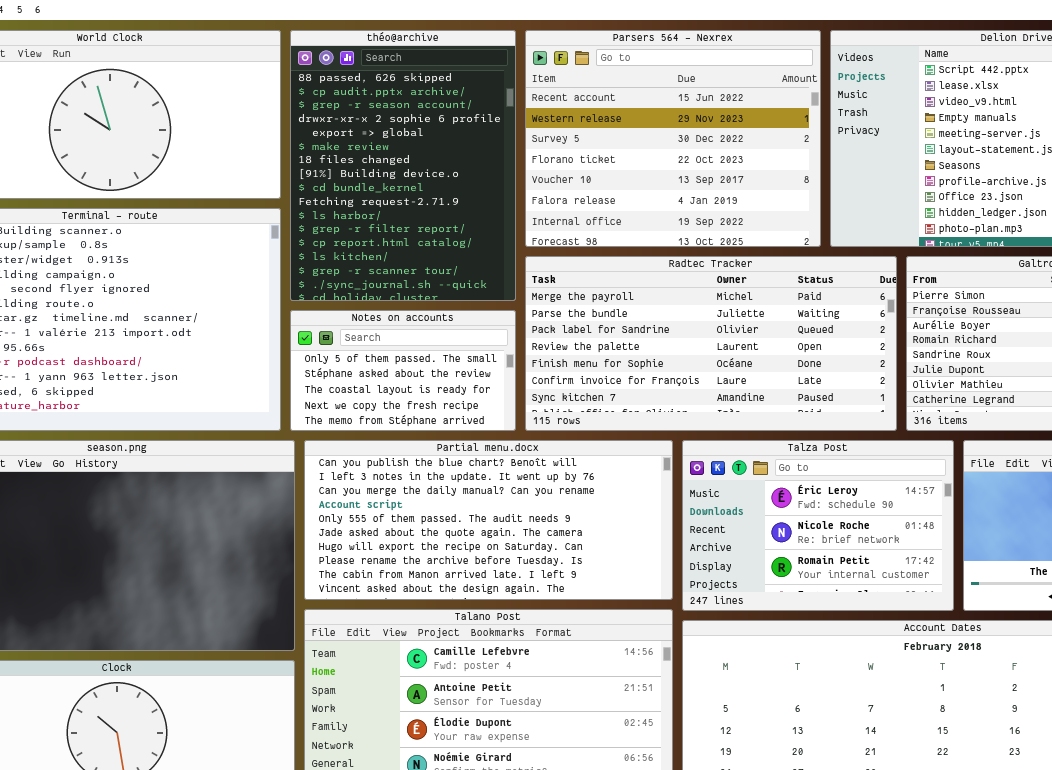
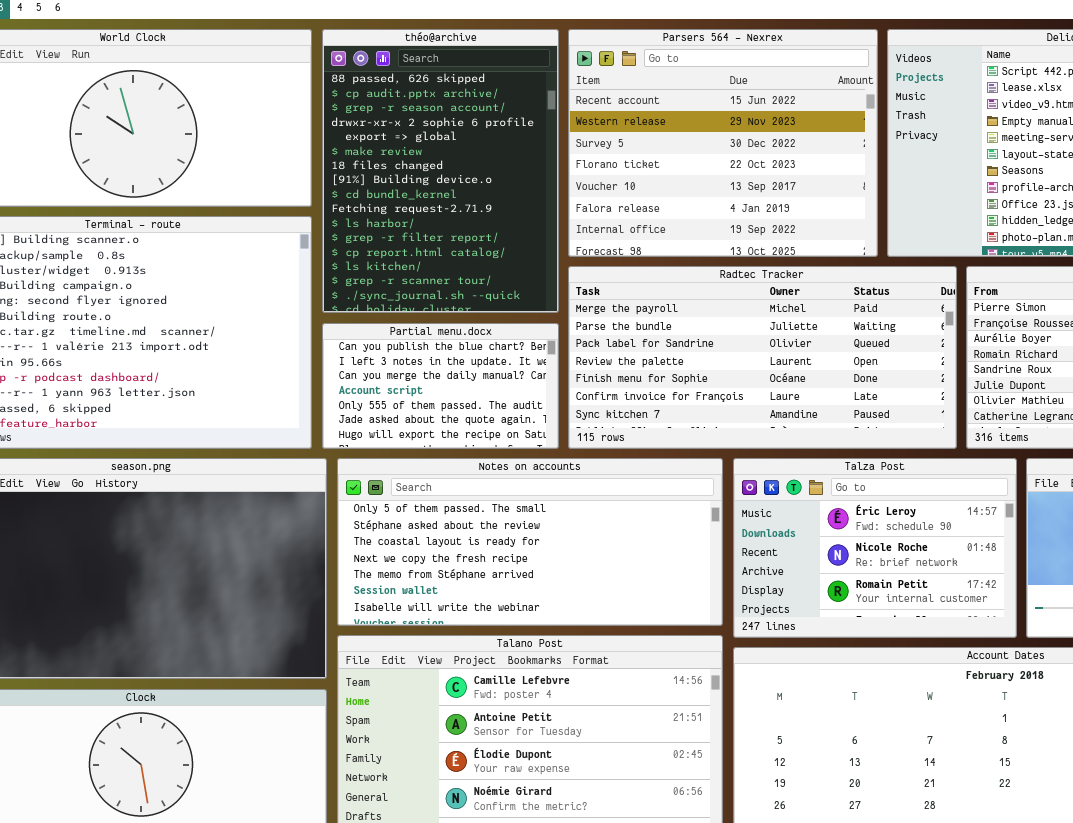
Notes on accounts: [290,310,516,431] -> [337,458,723,626], moved, resized
Partial menu.docx: [304,440,673,600] -> [322,323,559,449], moved, resized

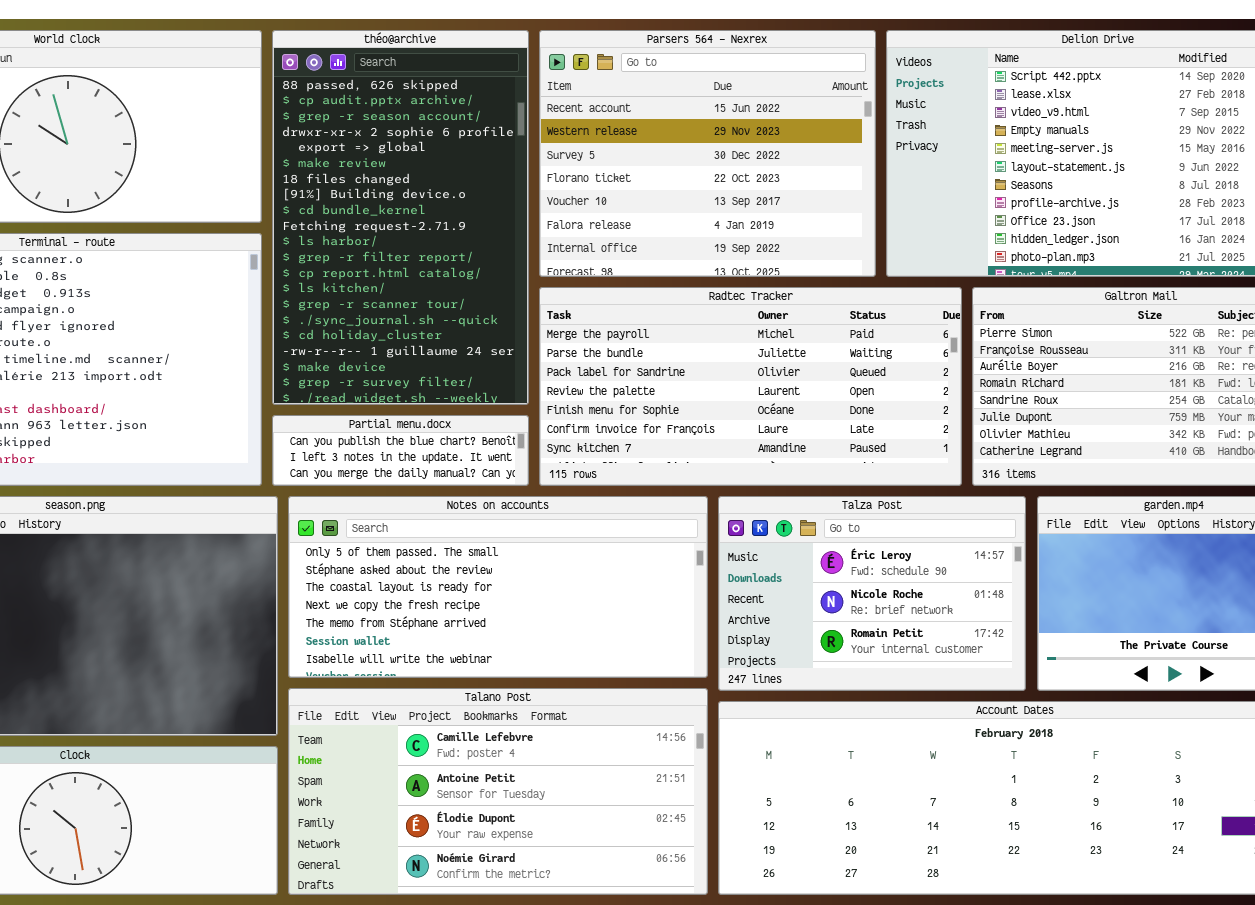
théo@archive: [322,29,559,313] -> [272,30,529,405], resized
Partial menu.docx: [322,323,559,449] -> [272,415,529,486], resized

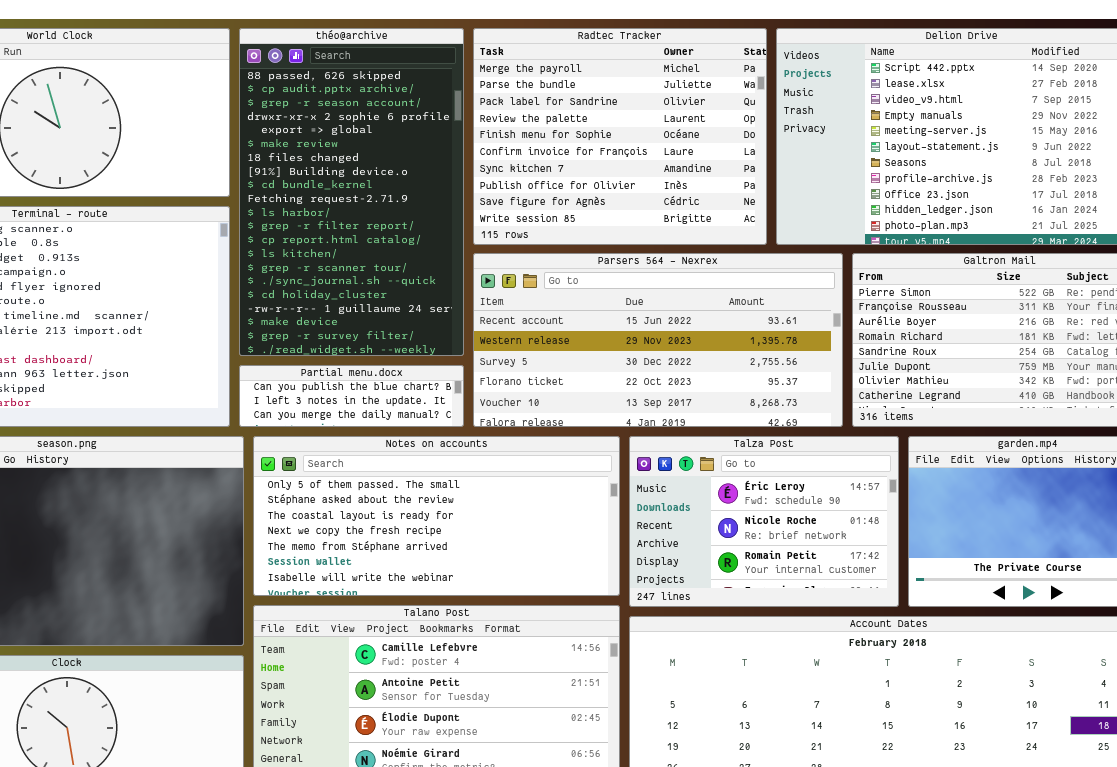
Parsers 564 - Nexrex: [539,30,876,277] -> [473,253,843,427], moved, resized
Radtec Tracker: [539,287,962,486] -> [473,28,767,245], moved, resized

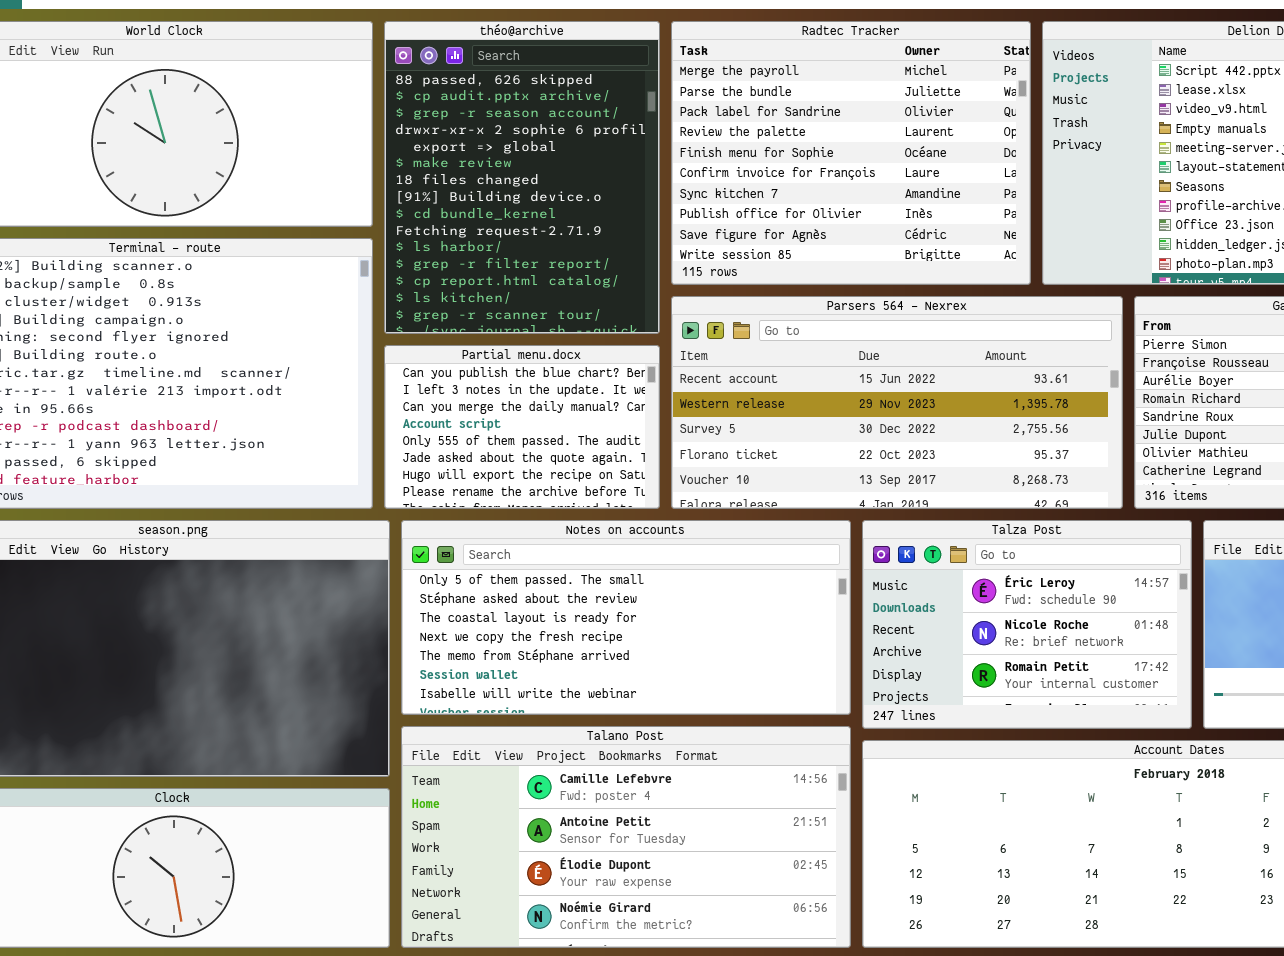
théo@archive: [239,28,464,356] -> [384,21,660,334], resized
Partial menu.docx: [239,365,464,427] -> [384,345,660,509], resized

